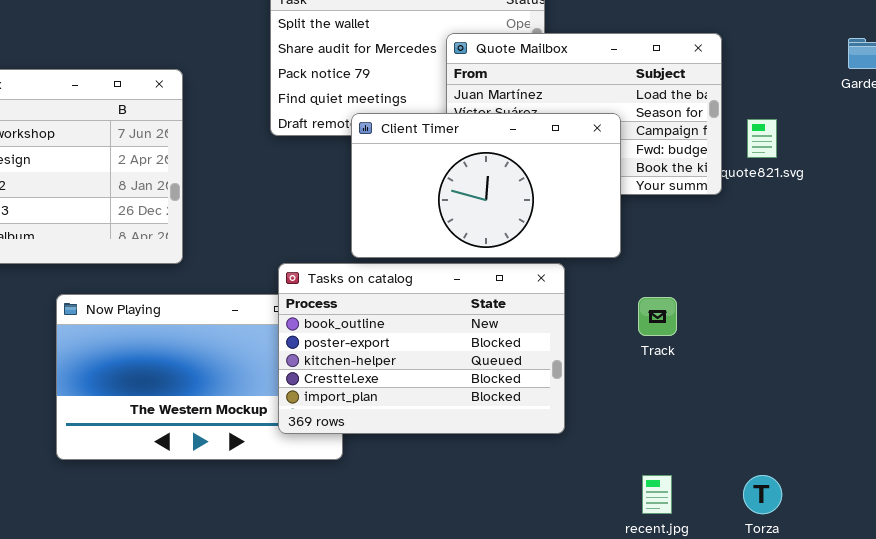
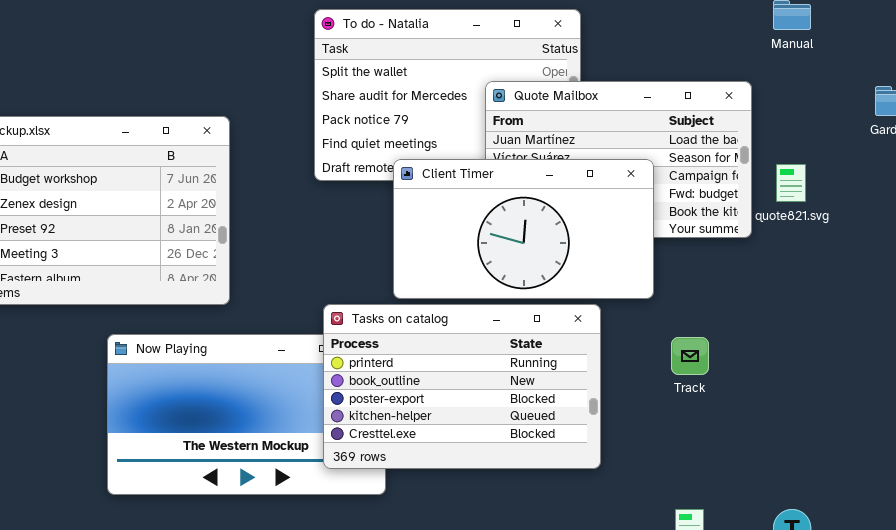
Tasks on catalog: [278,263,565,434] -> [323,304,601,469], scrolled up 1 row

